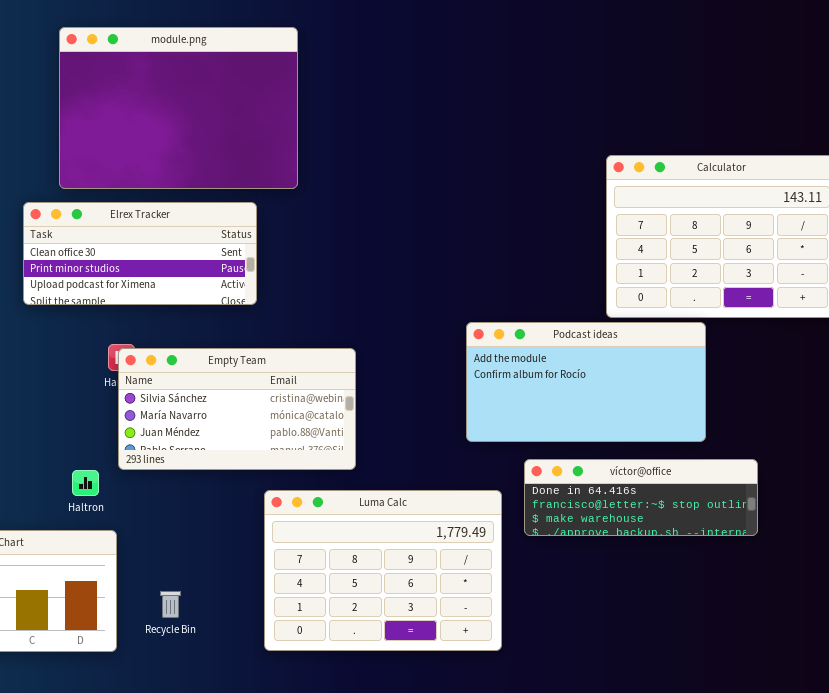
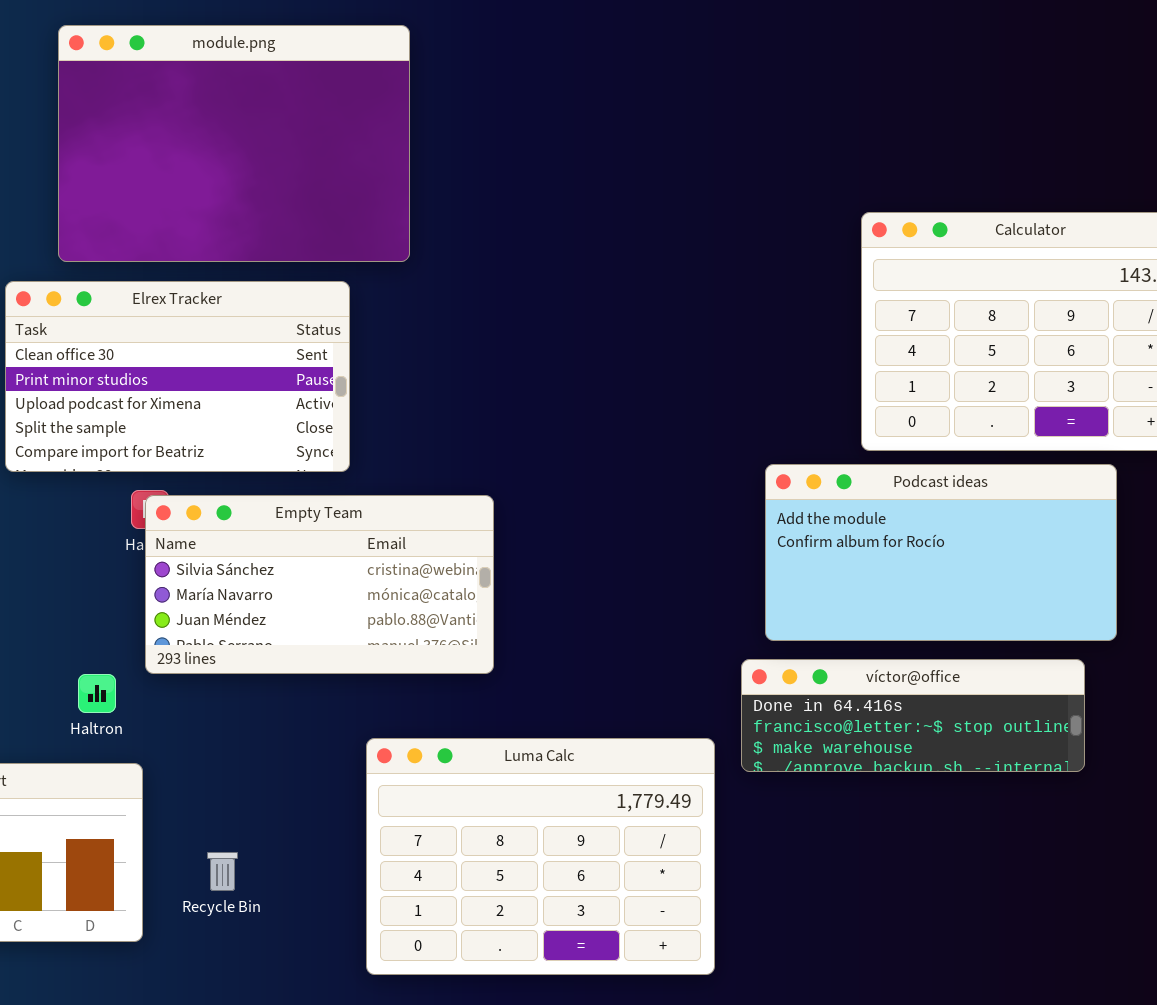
Elrex Tracker: [23,202,257,305] -> [5,281,350,472], resized
Podcast ideas: [466,322,706,442] -> [765,464,1117,641], moved
Luma Calc: [264,490,502,651] -> [366,738,715,975], moved

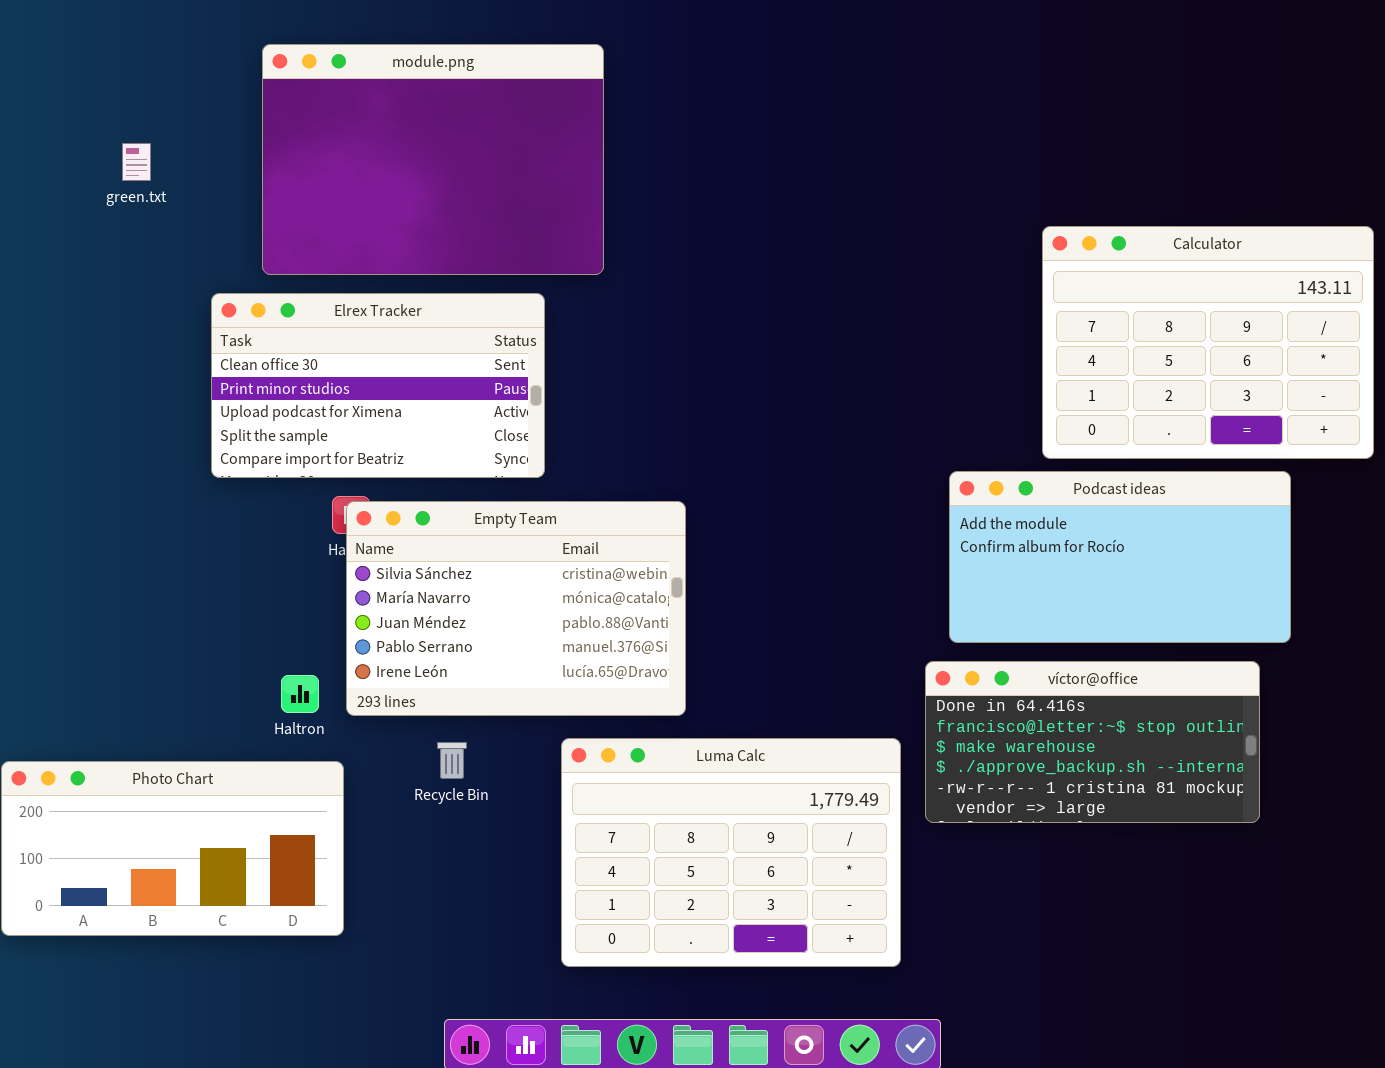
Empty Team: [145,495,494,674] -> [346,501,686,716], resized
víctor@office: [741,659,1085,772] -> [925,661,1260,823], resized
Recycle Bin: [207,852,238,891] -> [437,742,467,779], moved

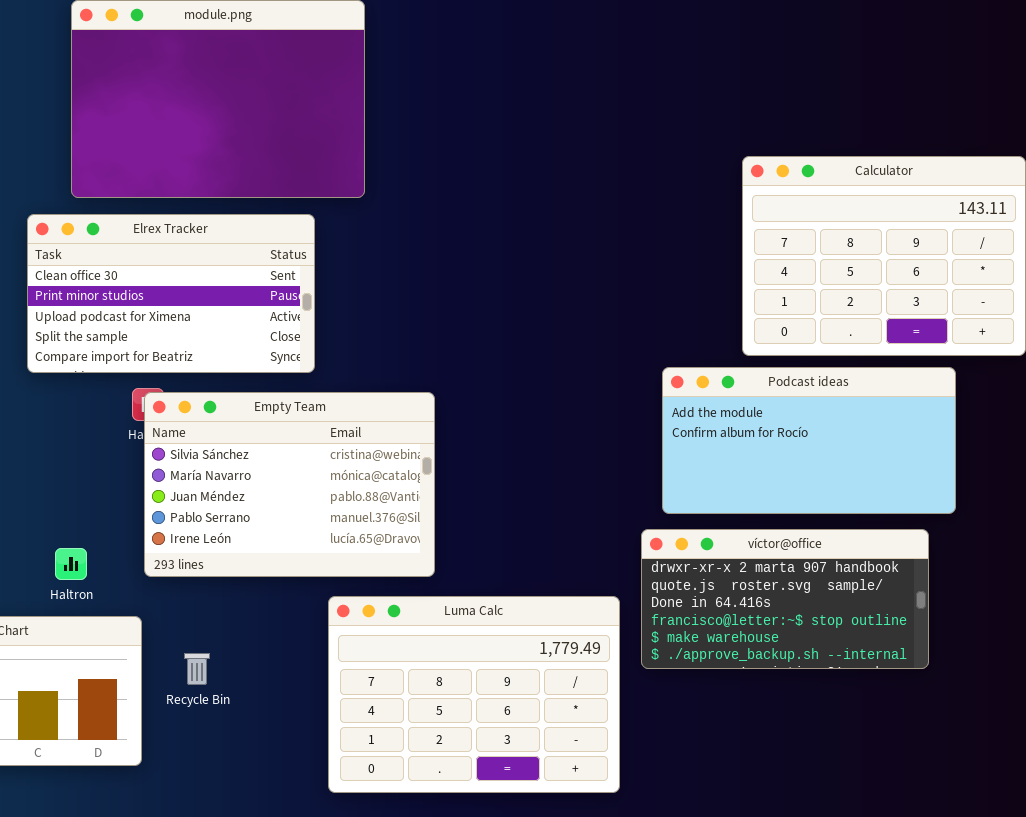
víctor@office: [925,661,1260,823] -> [641,529,929,669], scrolled up 2 rows
Haltron: [281,675,319,713] -> [55,548,87,580], moved
Recycle Bin: [437,742,467,779] -> [184,653,210,685], moved

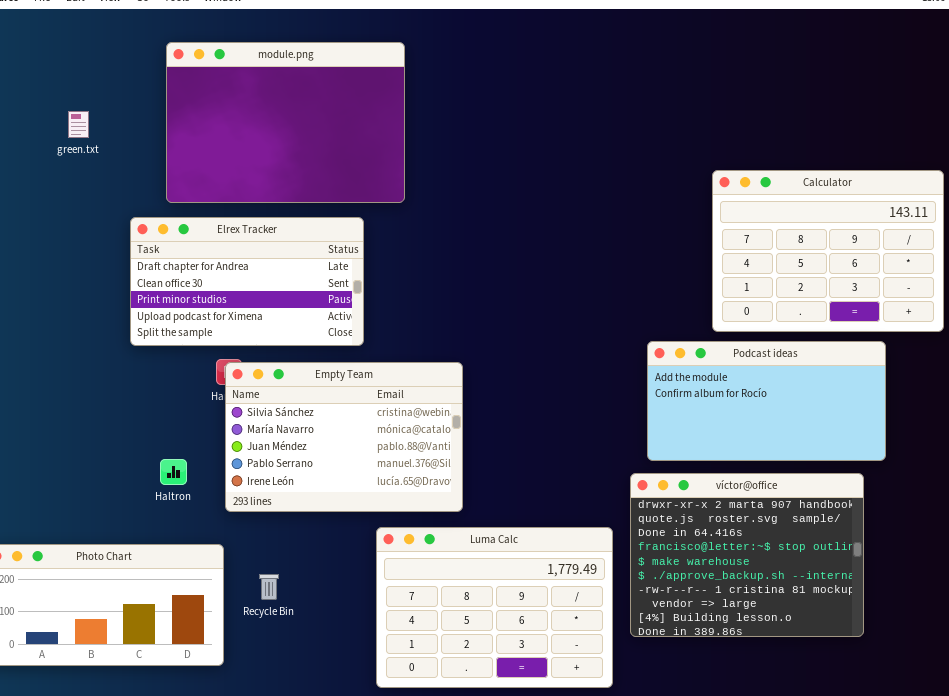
Elrex Tracker: [27,214,315,373] -> [130,217,364,346], scrolled up 1 row
víctor@office: [641,529,929,669] -> [630,473,864,637], resized
Haltron: [55,548,87,580] -> [160,459,187,485], moved

